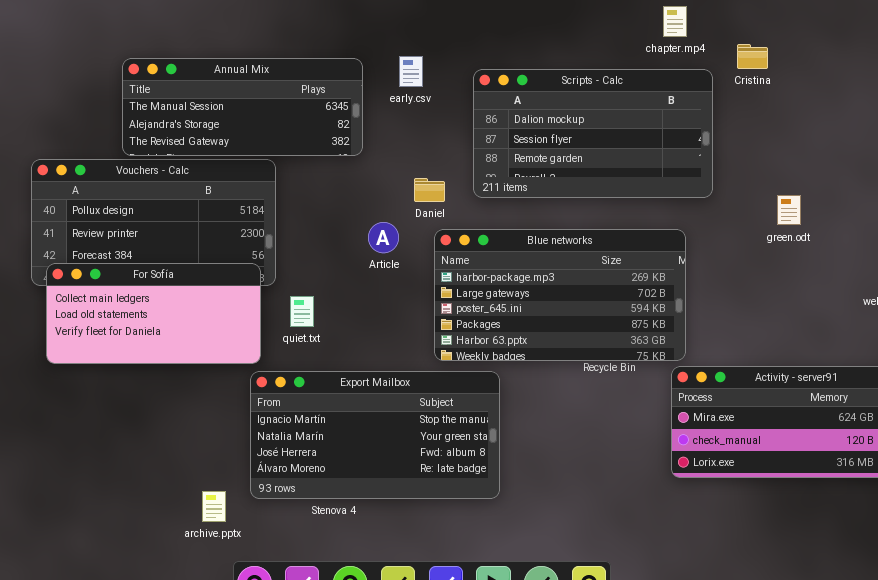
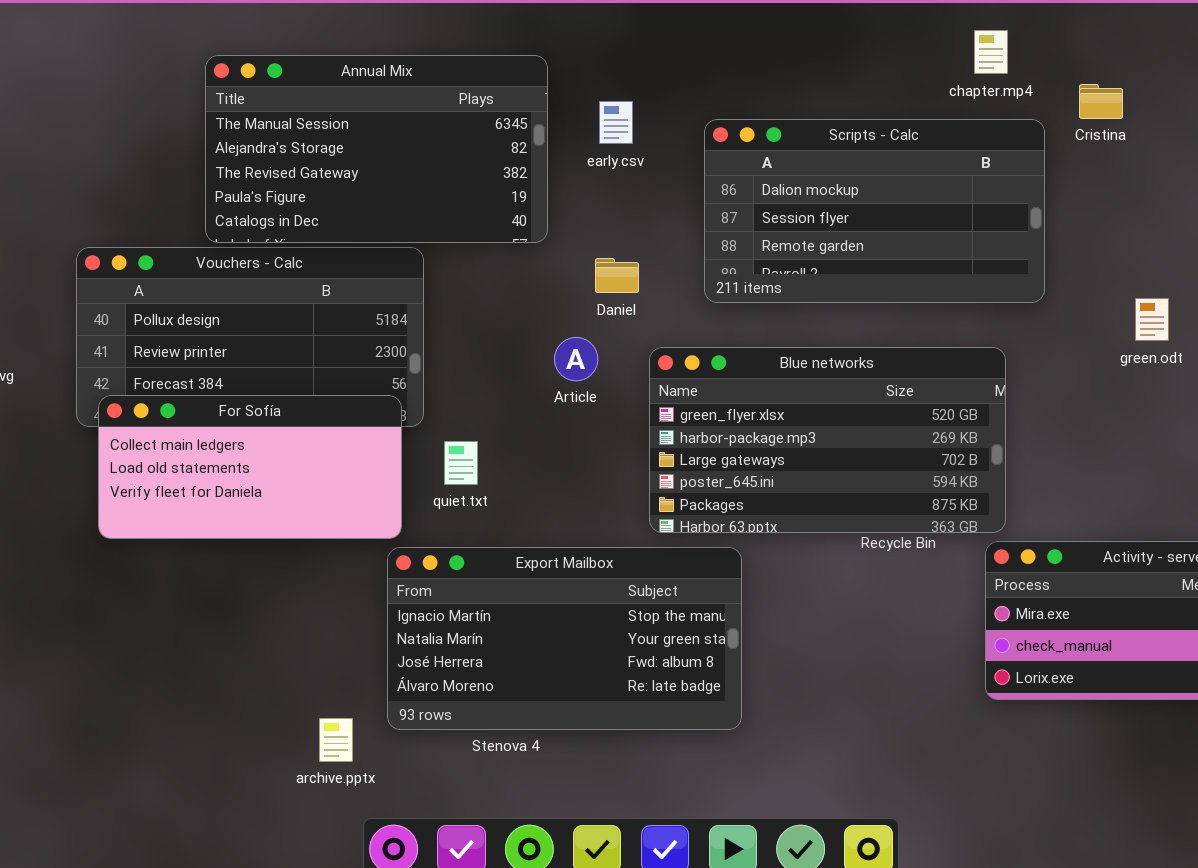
Annual Mix: [122,58,363,156] -> [205,55,548,243], resized
Daniel: [414,178,445,202] -> [595,258,639,293], moved
Blue networks: [434,229,686,361] -> [649,347,1006,533], scrolled up 1 row

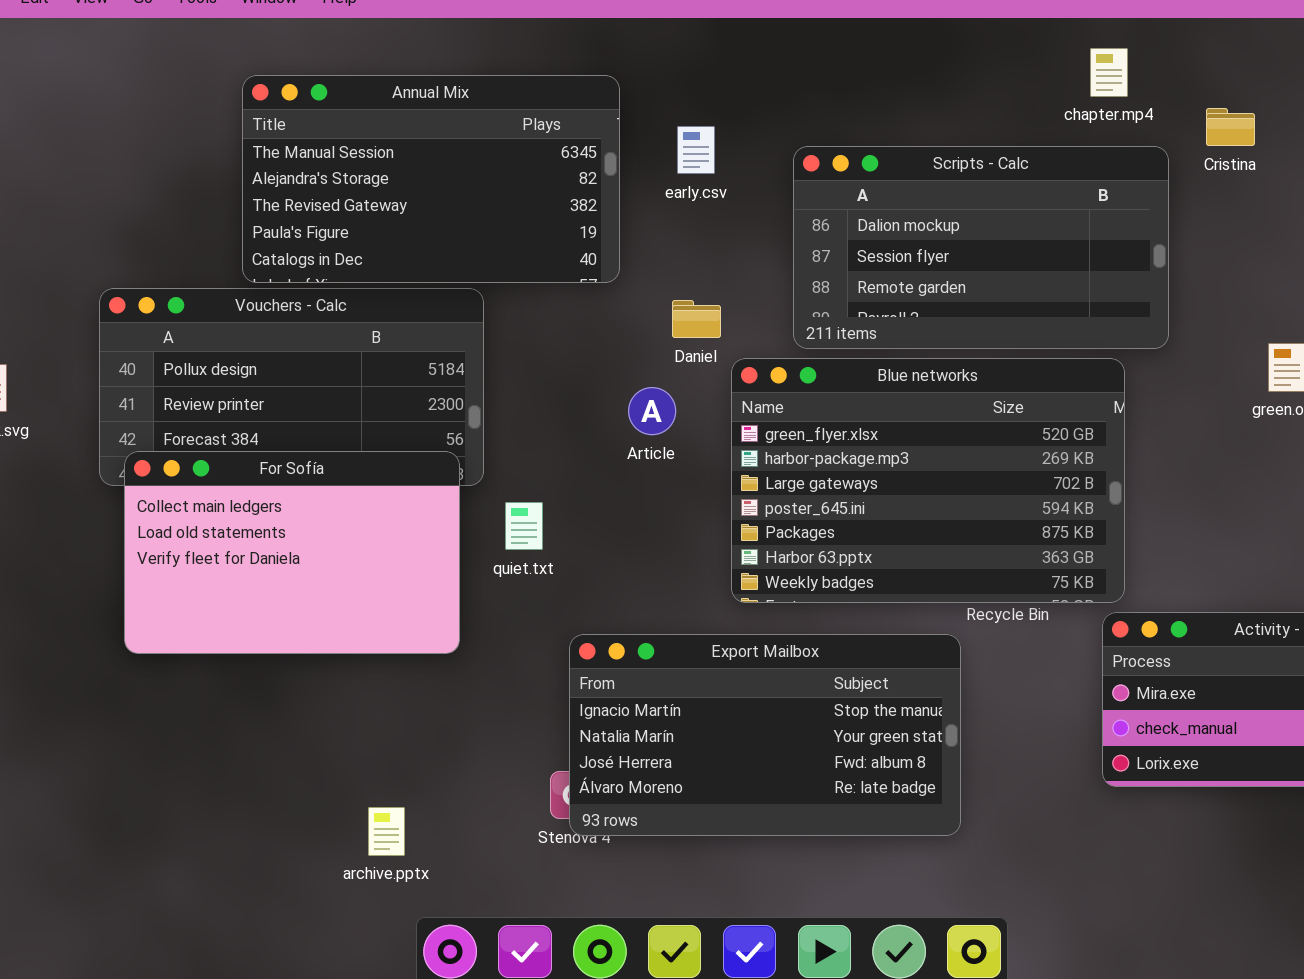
Blue networks: [649,347,1006,533] -> [731,358,1125,603], resized
For Sofía: [98,395,402,539] -> [124,451,460,654], resized
Export Mailbox: [387,547,742,730] -> [569,634,961,836], moved

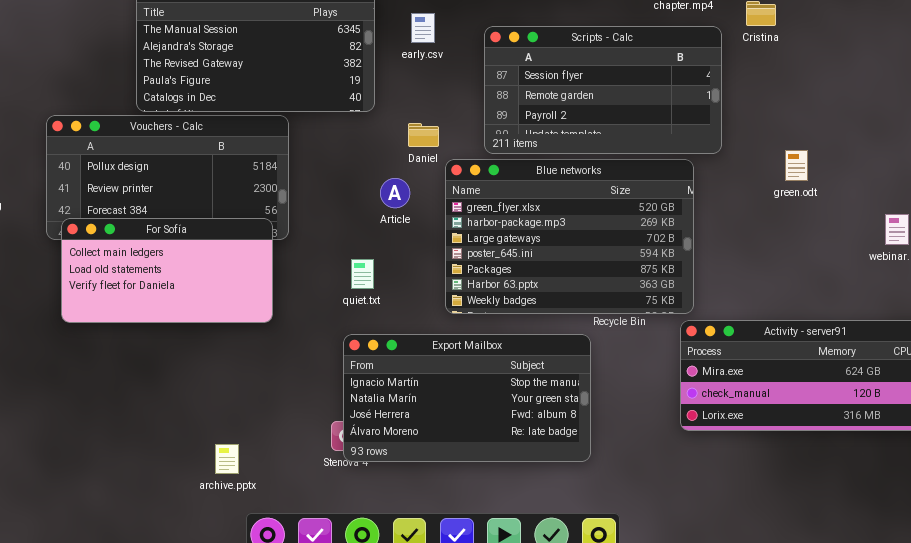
Scripts - Calc: [793,146,1169,349] -> [484,26,722,154], scrolled down 1 row
For Sofía: [124,451,460,654] -> [61,218,273,323], resized
quiet.txt: [505,502,543,550] -> [351,259,374,289], moved

